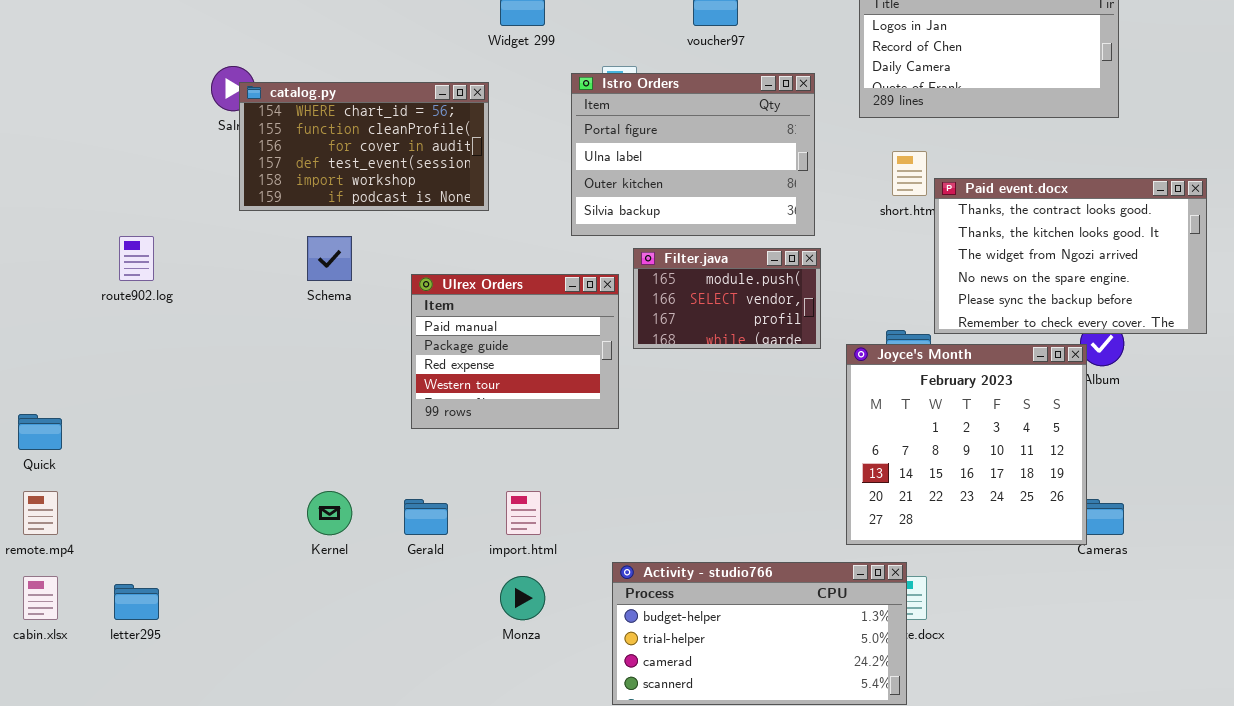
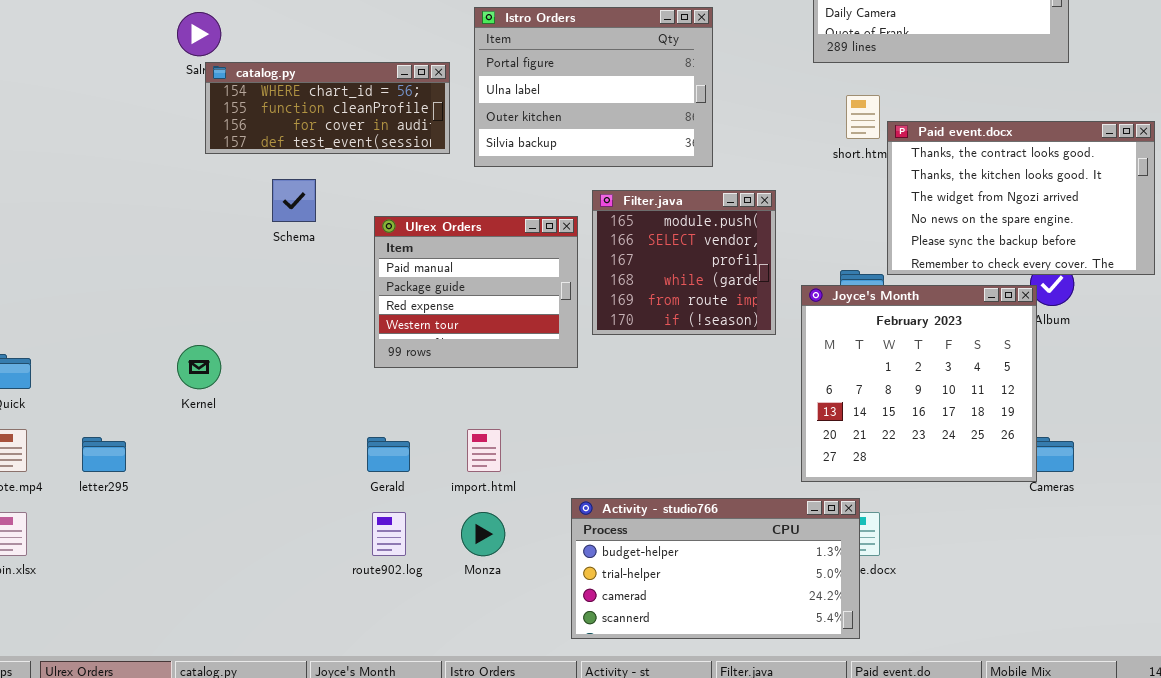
Istro Orders: [571,73,815,236] -> [474,7,713,167], moved
catalog.py: [239,82,489,211] -> [205,62,450,154], resized
route902.log: [119,236,154,281] -> [372,512,406,556], moved
Filter.java: [633,248,821,349] -> [592,190,776,335], resized
Kernel: [307,491,352,535] -> [177,345,221,389], moved
letter295: [114,584,159,620] -> [82,437,126,472], moved

